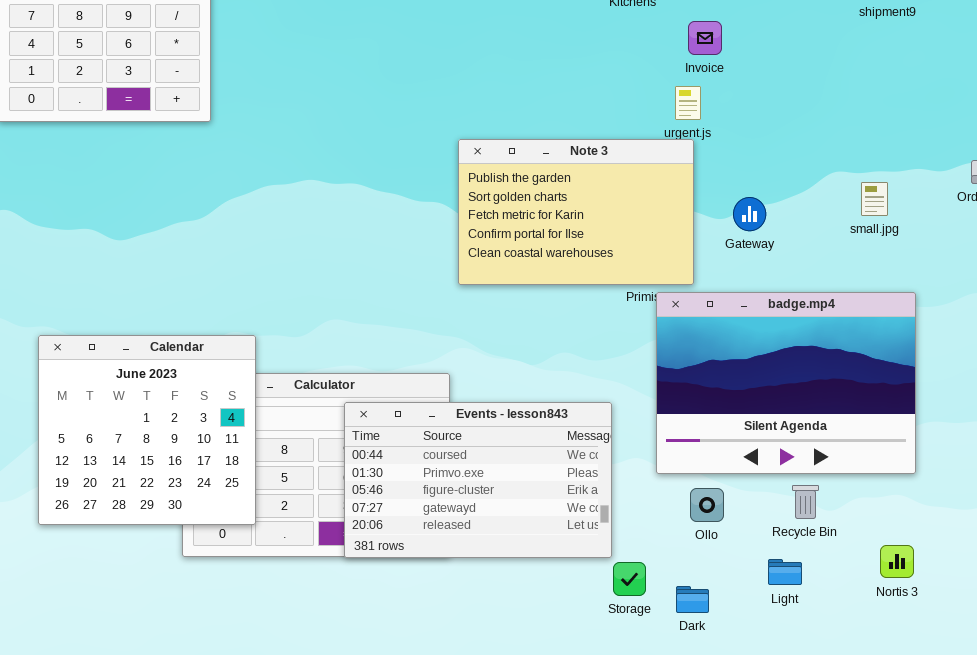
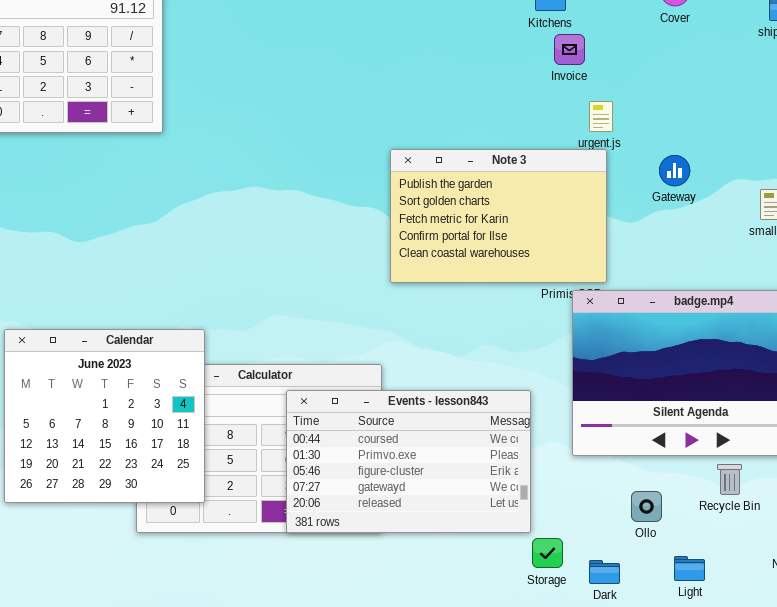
Invoice: [688,21,722,55] -> [554,34,585,65], moved
Gateway: [733,197,766,231] -> [659,155,690,186], moved
Recycle Bin: [792,485,819,519] -> [717,464,742,495], moved
Ollo: [690,488,724,522] -> [631,491,662,522], moved
Light: [768,559,802,585] -> [674,556,705,581], moved

